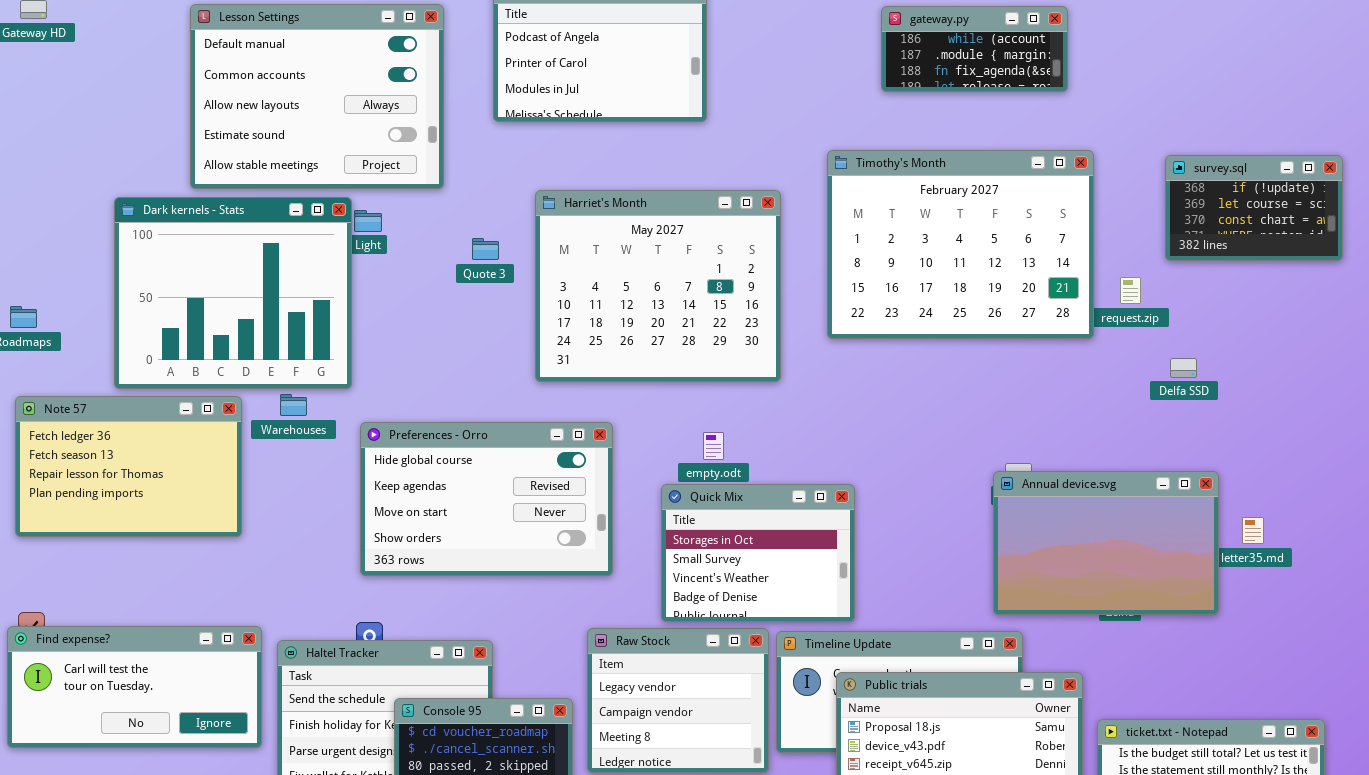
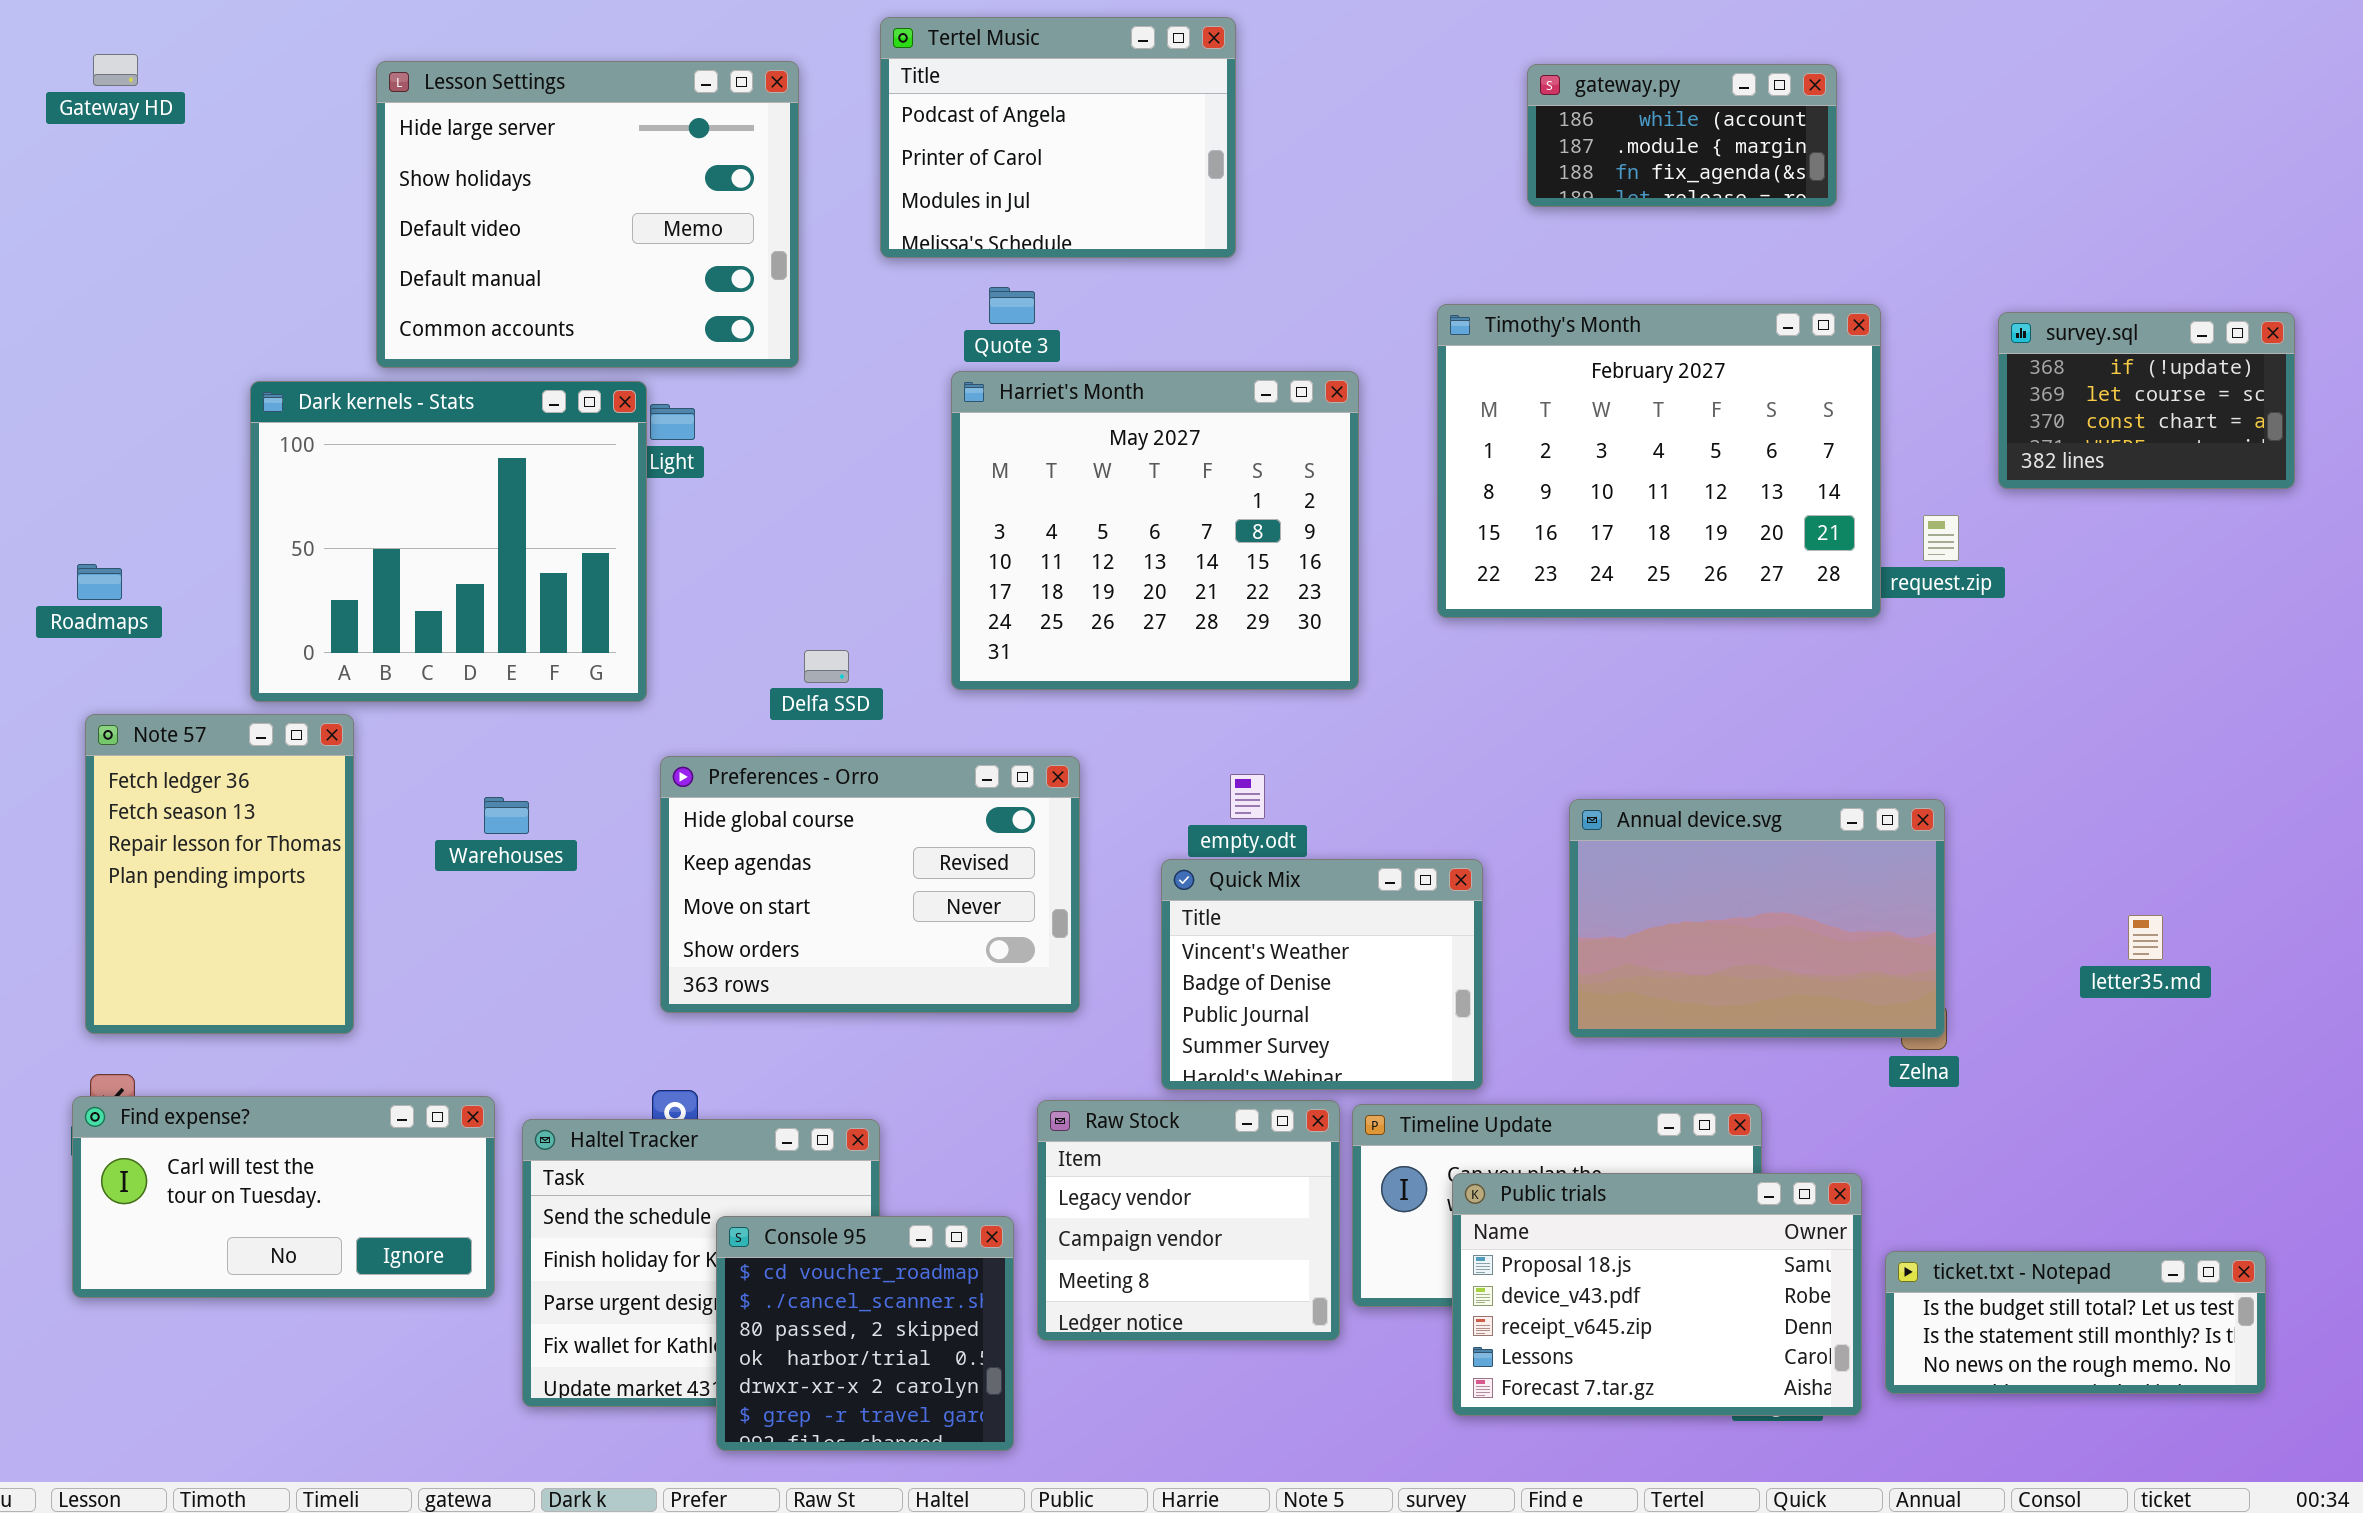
Lesson Settings: [190,4,444,189] -> [376,61,799,368], scrolled up 3 rows
Quote 3: [472,238,499,260] -> [989,287,1035,324], moved
Delfa SSD: [1170,358,1197,378] -> [804,650,849,683], moved
Warehouses: [280,394,307,416] -> [484,797,529,834], moved
Note 57: [15,396,242,537] -> [85,714,354,1034], resized
Annual device.svg: [993,471,1219,615] -> [1569,799,1945,1038], moved
Quick Mix: [661,484,855,622] -> [1161,859,1483,1090], scrolled down 2 rows

